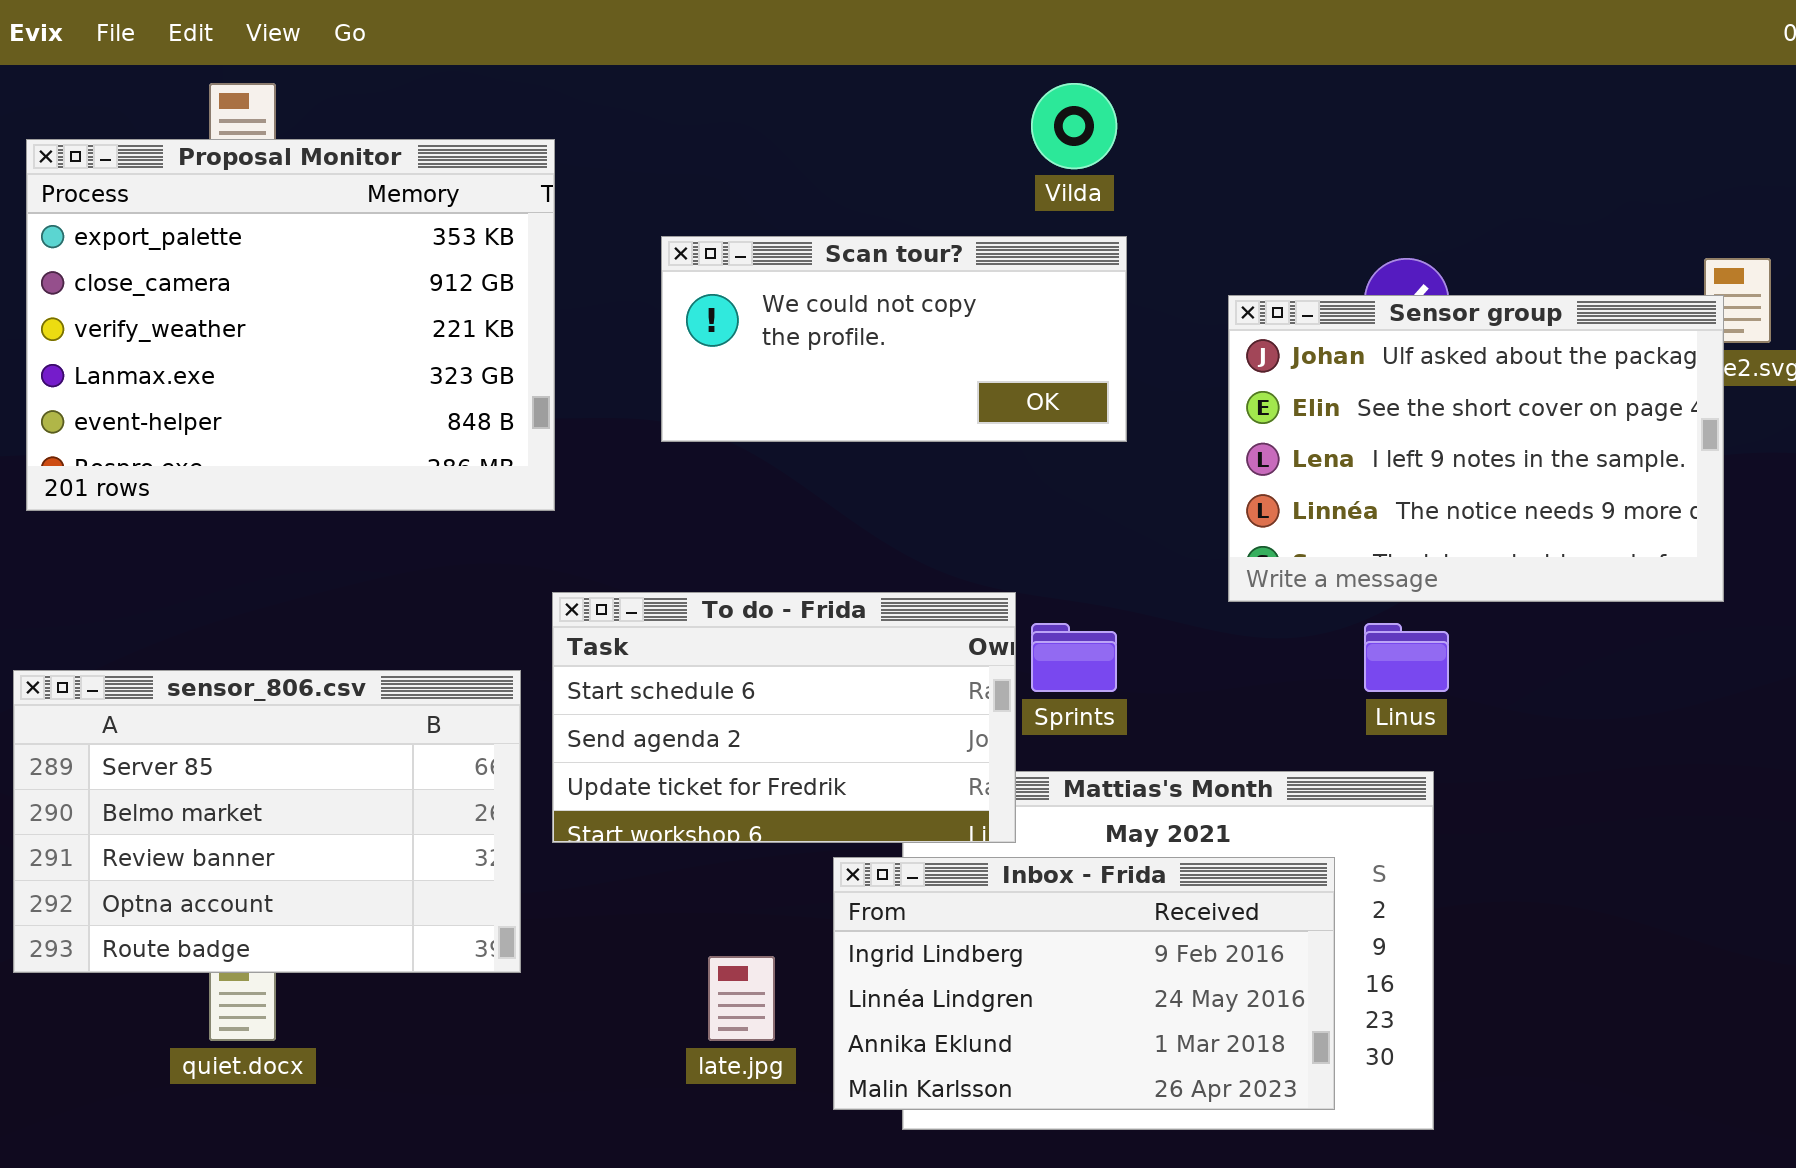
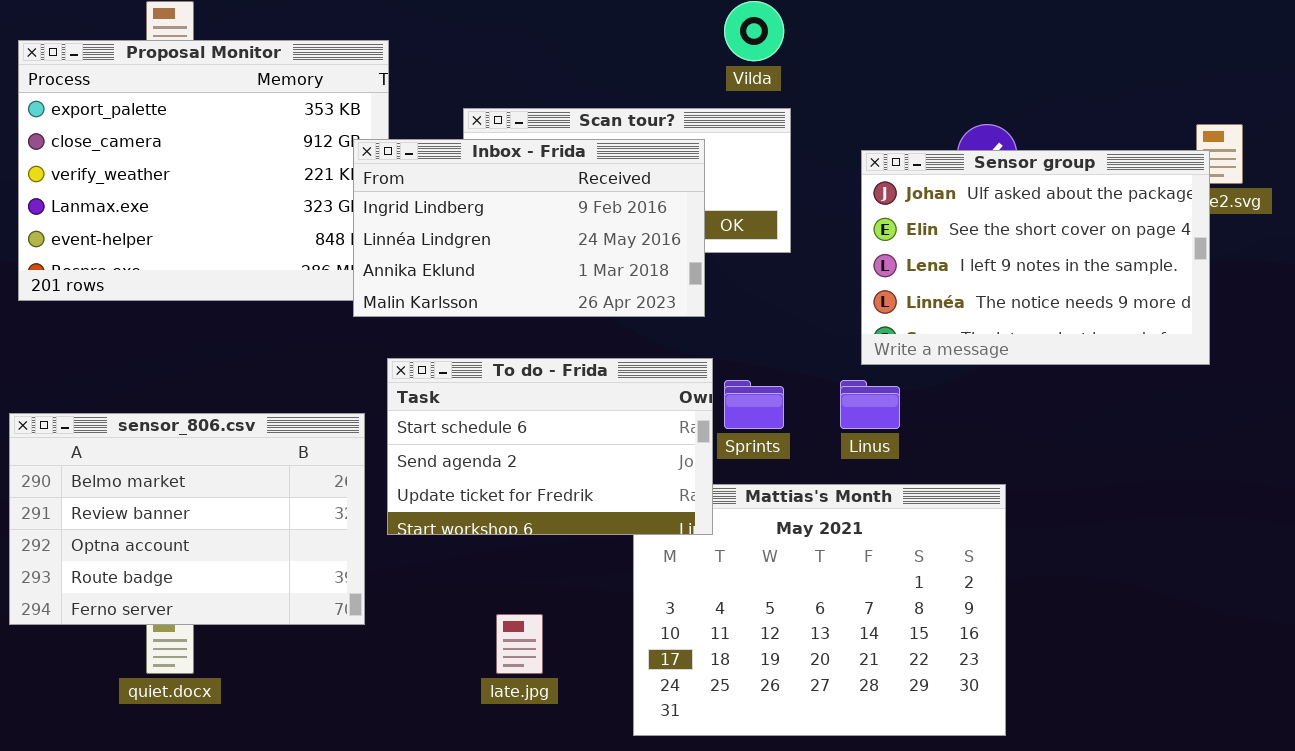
Linus: [1364,623,1449,692] -> [840,380,900,429], moved
sensor_806.csv: [13,670,521,973] -> [9,413,365,625], scrolled down 1 row
Inbox - Frida: [833,857,1335,1110] -> [353,139,705,317], moved

